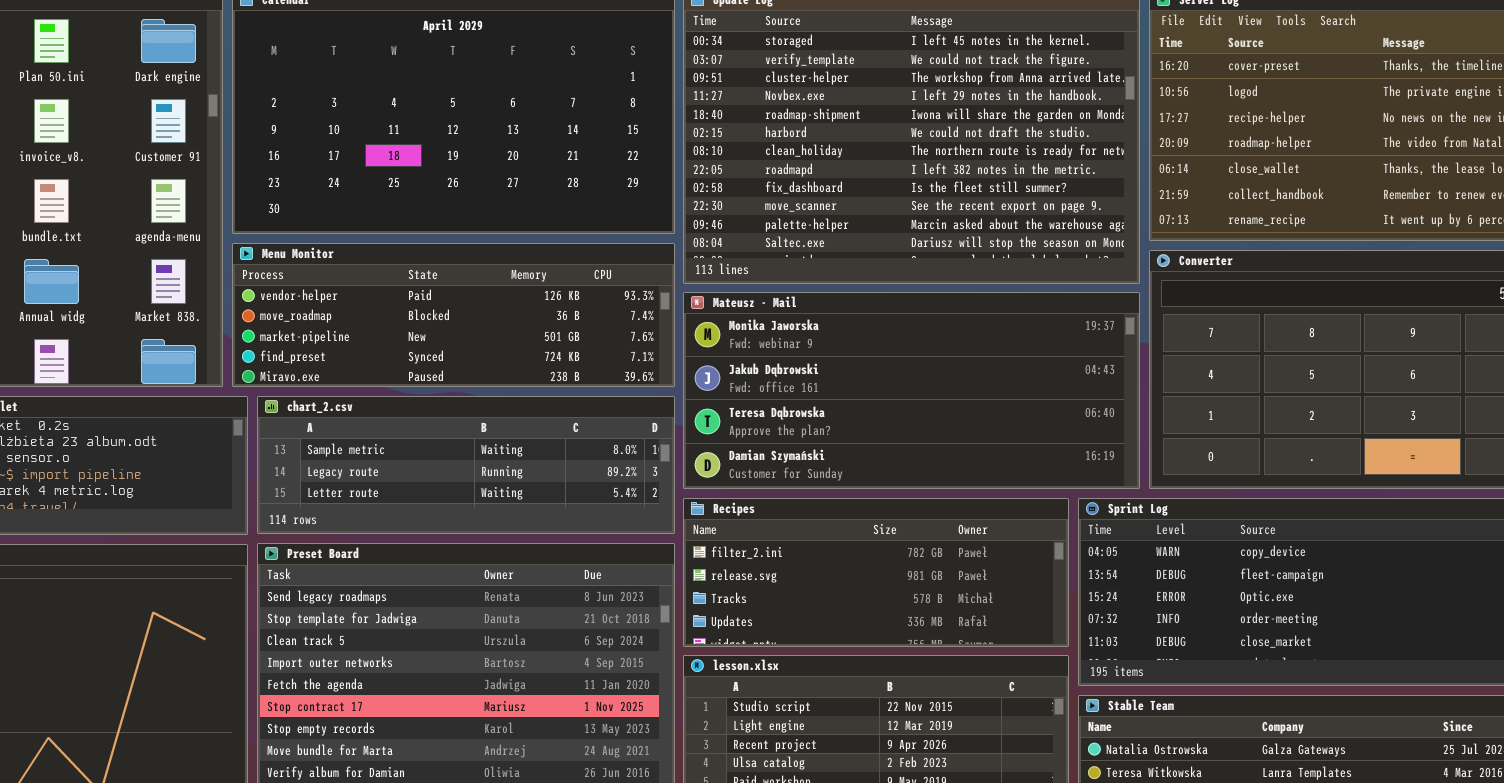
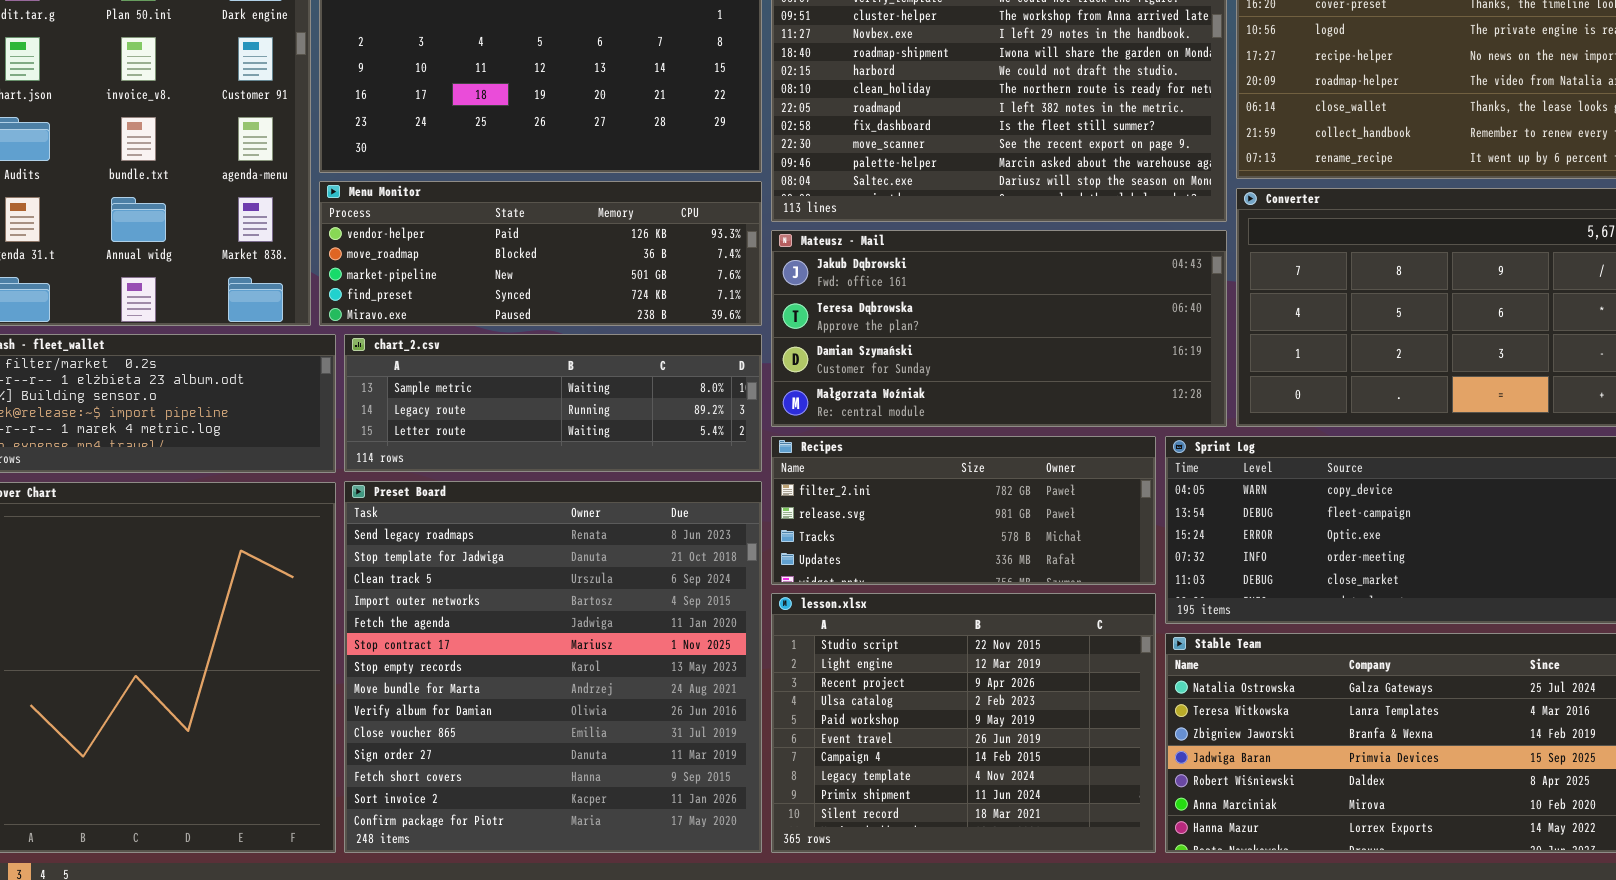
Mateusz - Mail: [683,292,1140,489] -> [771,230,1227,427], scrolled down 1 row

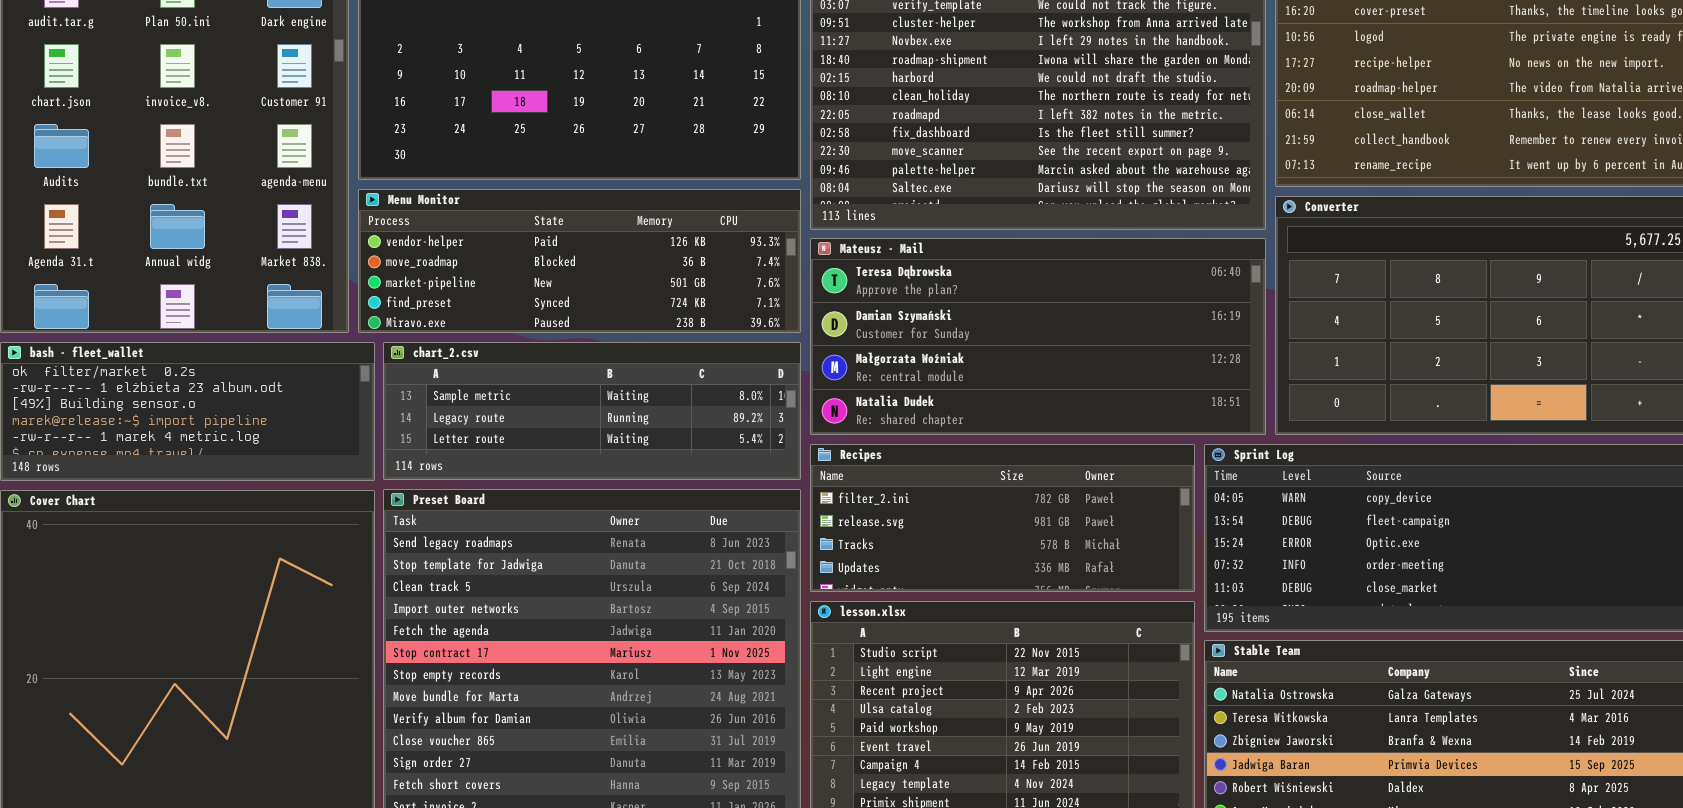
Mateusz - Mail: [771,230,1227,427] -> [810,238,1266,435], scrolled down 1 row

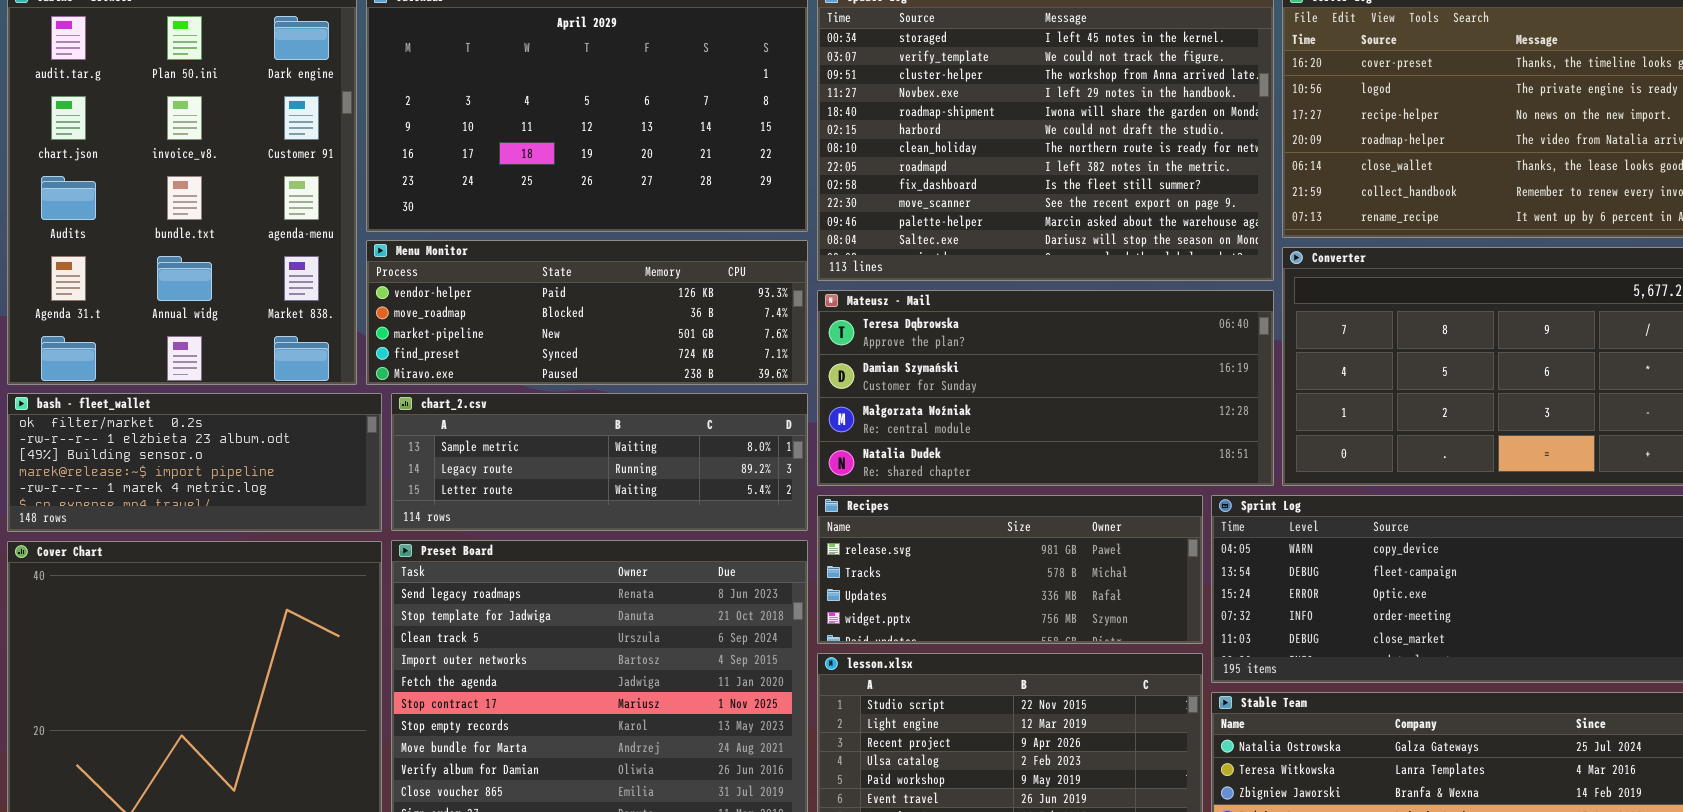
Recipes: [810,444,1195,592] -> [817,495,1203,644], scrolled down 1 row

